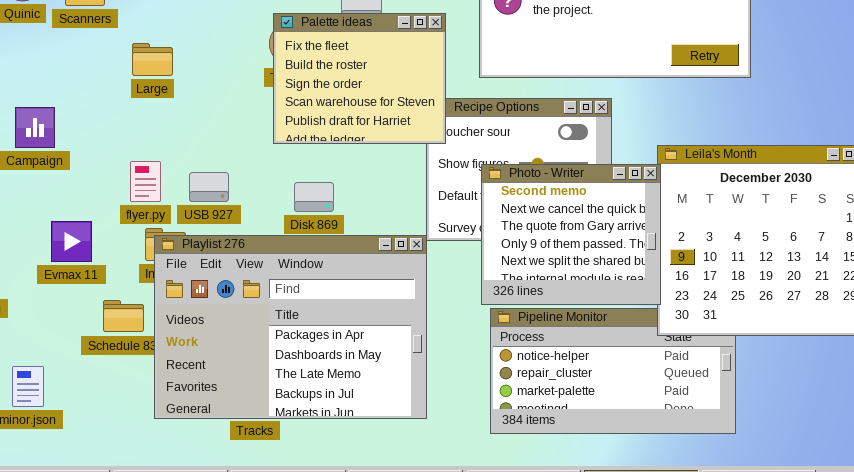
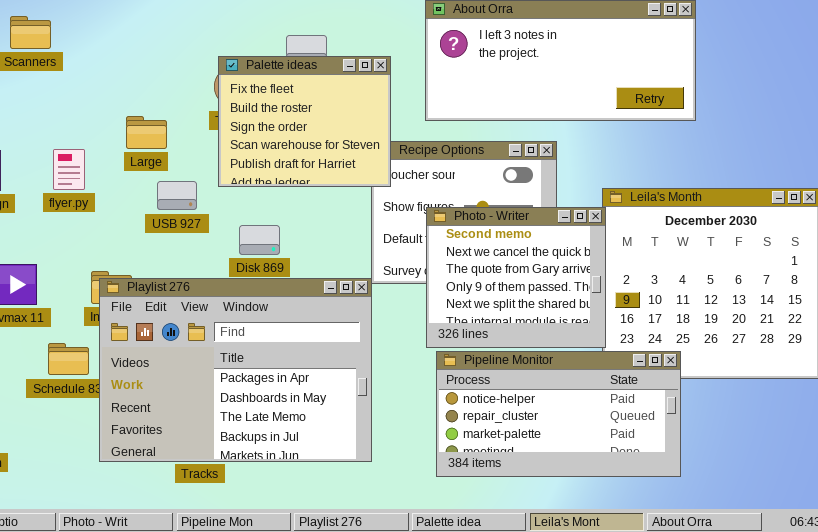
Large: [132,43,173,76] -> [126,116,167,149], moved
flyer.py: [130,161,161,202] -> [53,149,85,190], moved
USB 927: [189,172,229,202] -> [157,181,197,210], moved
Pipeline Monitor: [490,308,736,434] -> [436,351,681,477], raised

